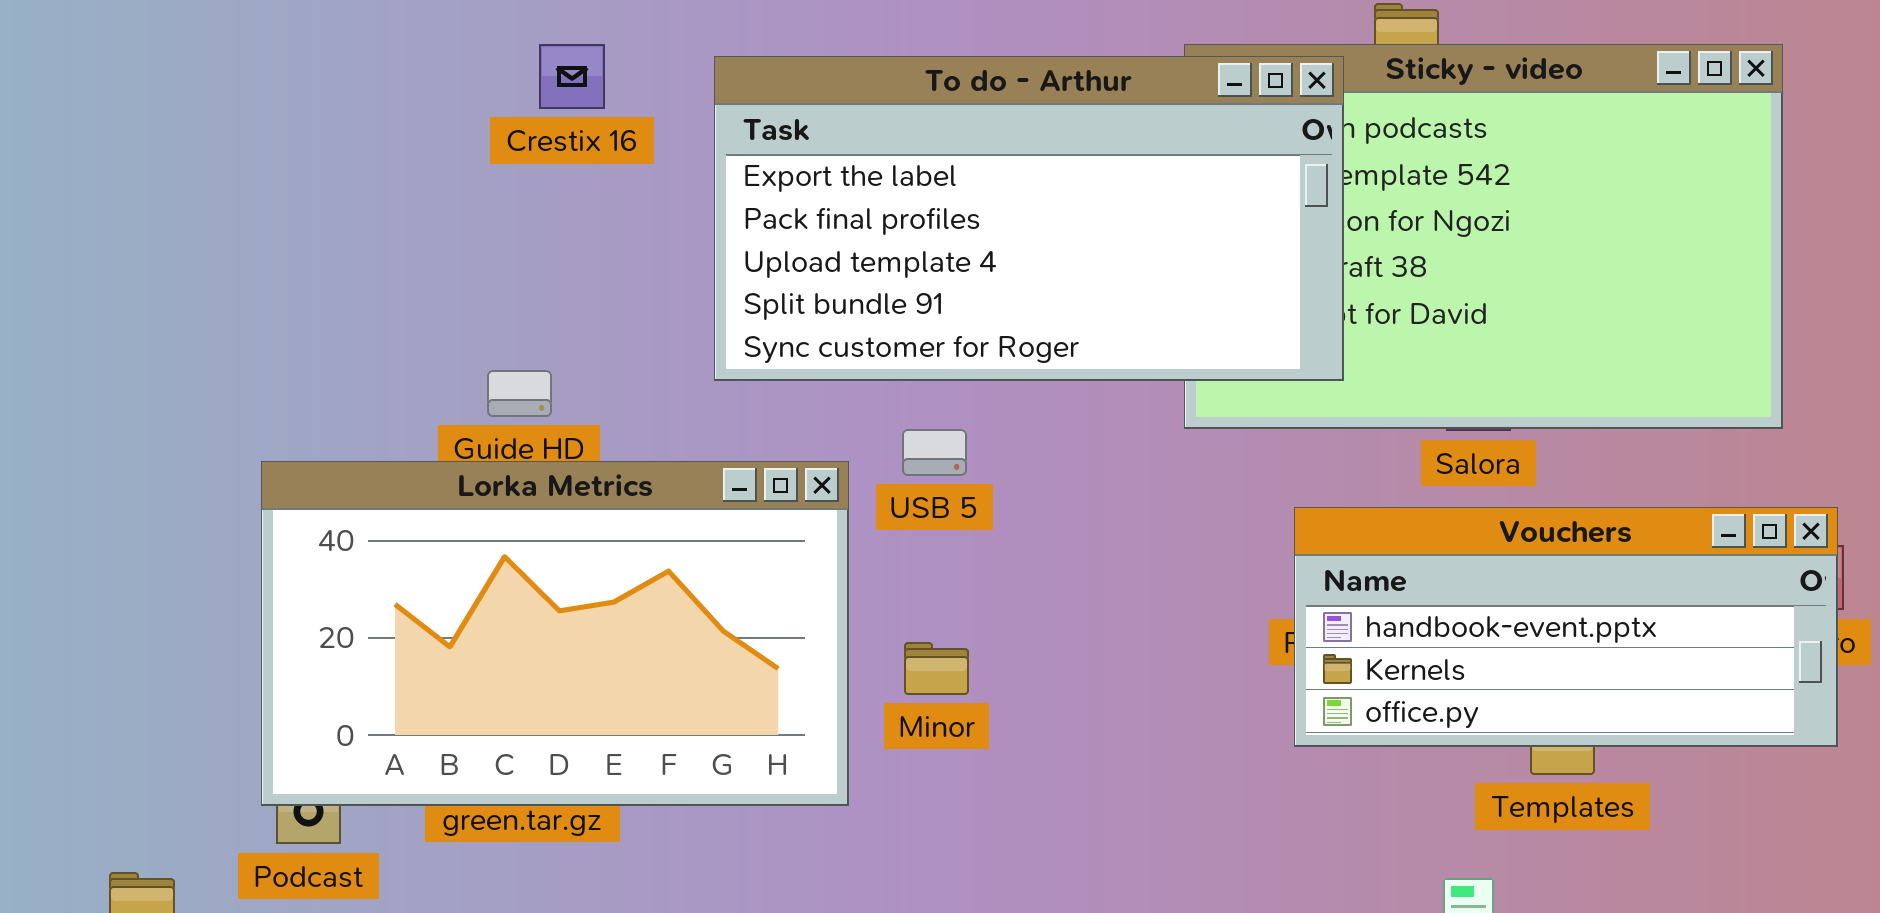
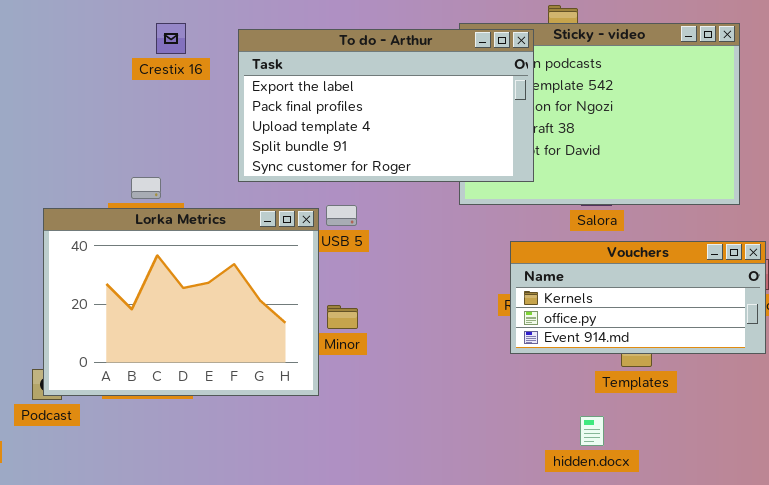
Lorka Metrics: [261,461,849,806] -> [43,208,319,396], moved, resized
Vouchers: [1294,507,1838,747] -> [510,241,766,354], scrolled down 1 row

